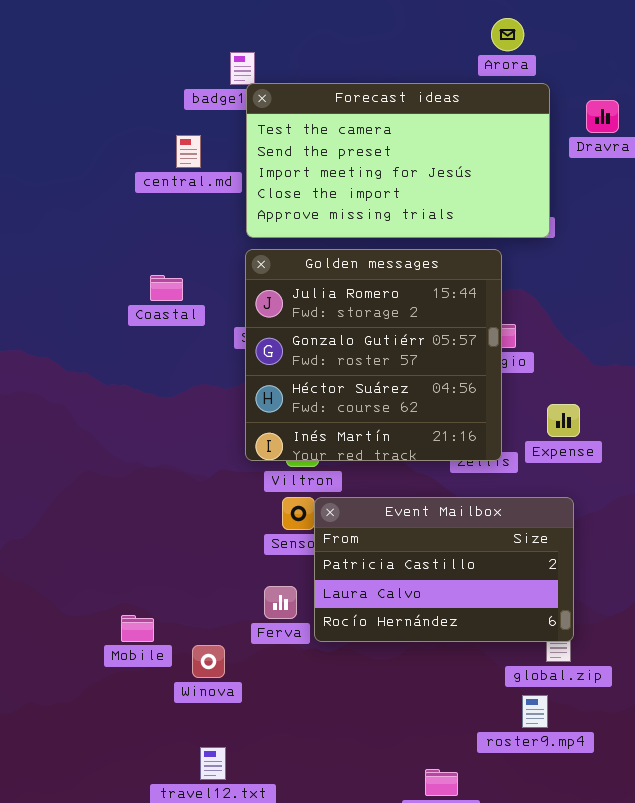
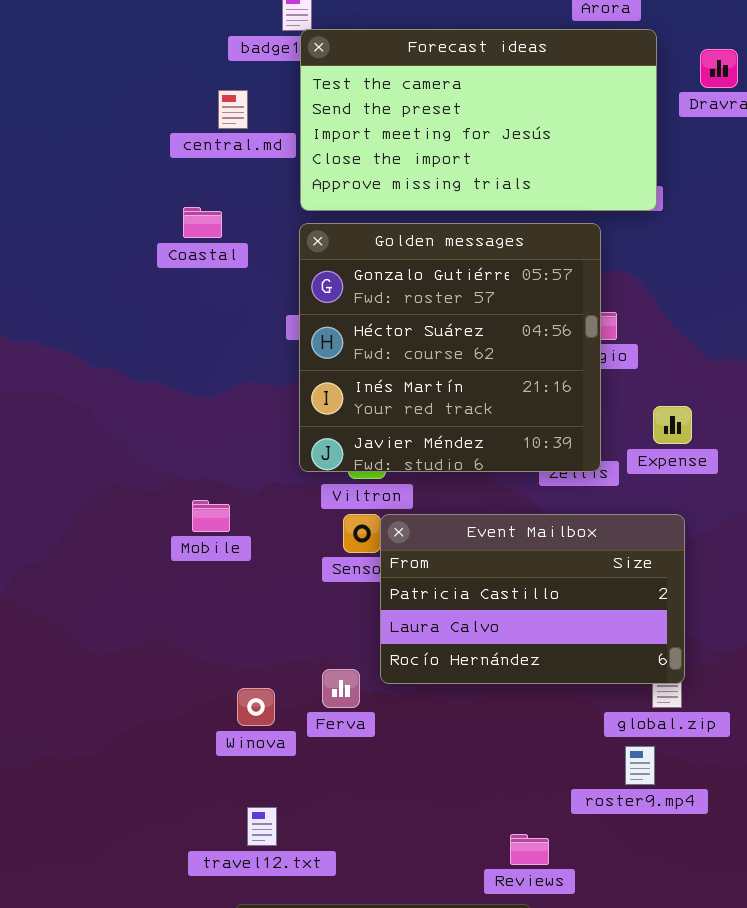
Golden messages: [245,249,502,461] -> [299,223,601,472], scrolled down 1 row
Coastal: [150,275,183,301] -> [183,207,222,238], moved
Ferva: [264,586,297,619] -> [322,669,360,708], moved
Mobile: [121,615,154,642] -> [192,500,230,532], moved

